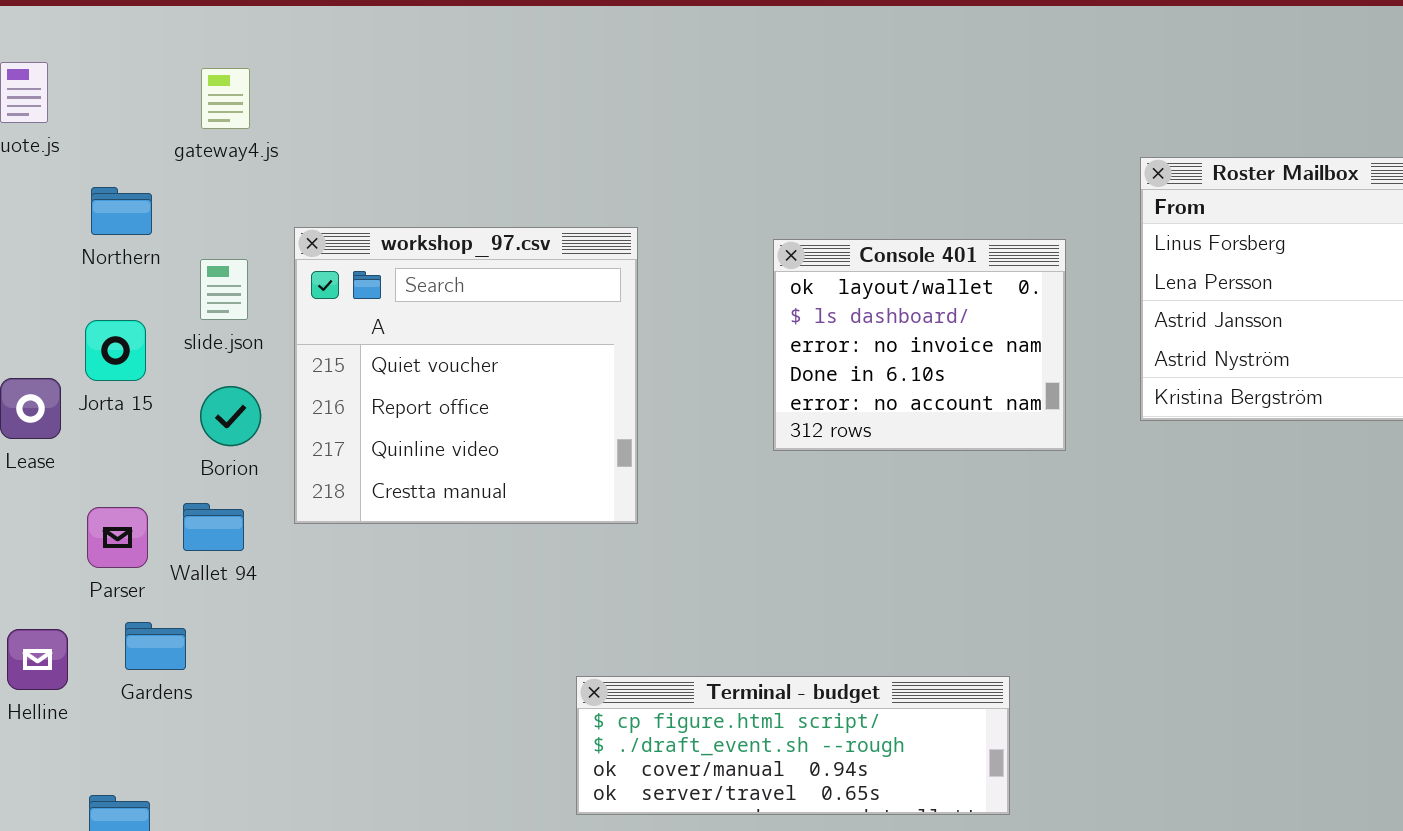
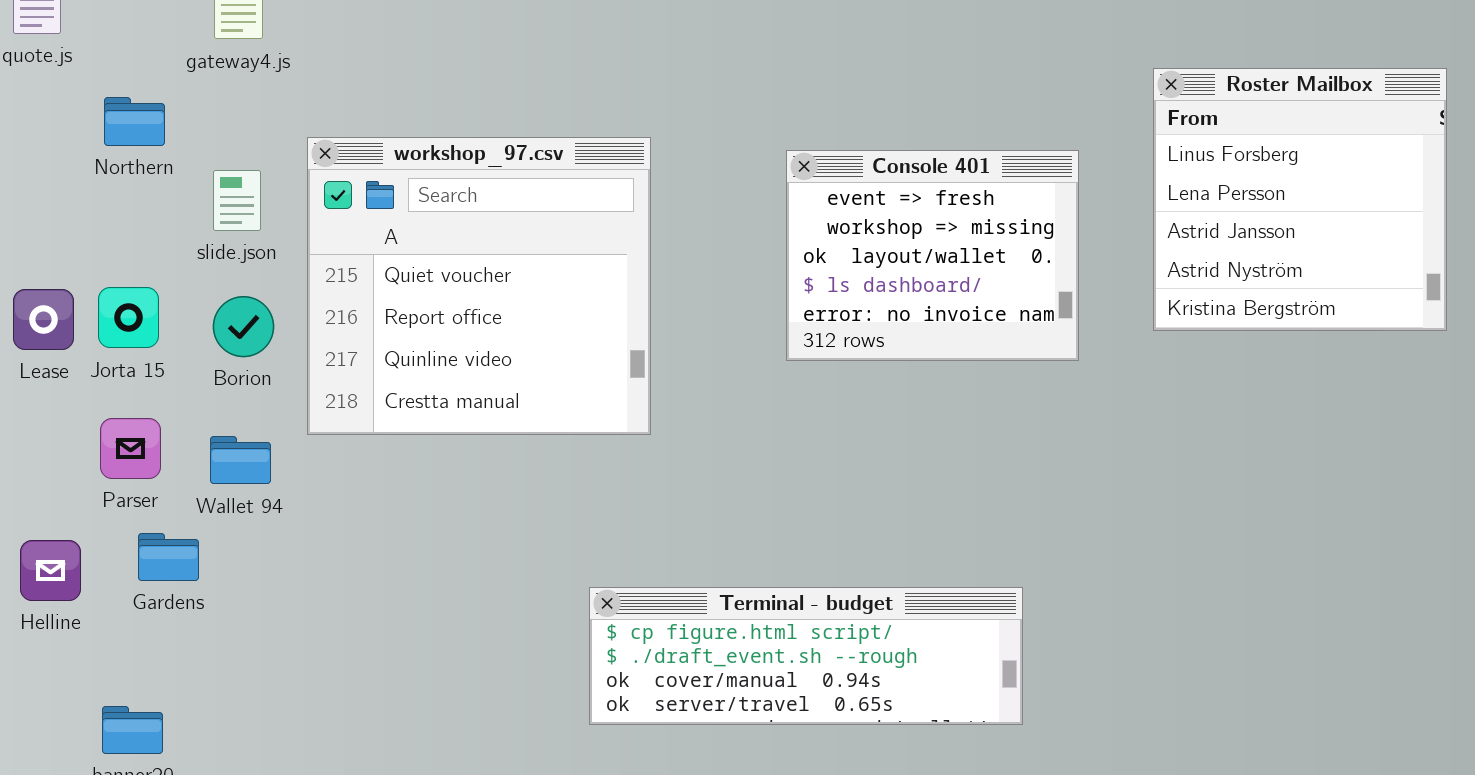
Console 401: [773,239,1066,451] -> [786,150,1079,361], scrolled up 2 rows
Jorta 15: [85,320,146,381] -> [98,287,159,348], moved
Wallet 94: [183,503,244,551] -> [210,436,271,484], moved

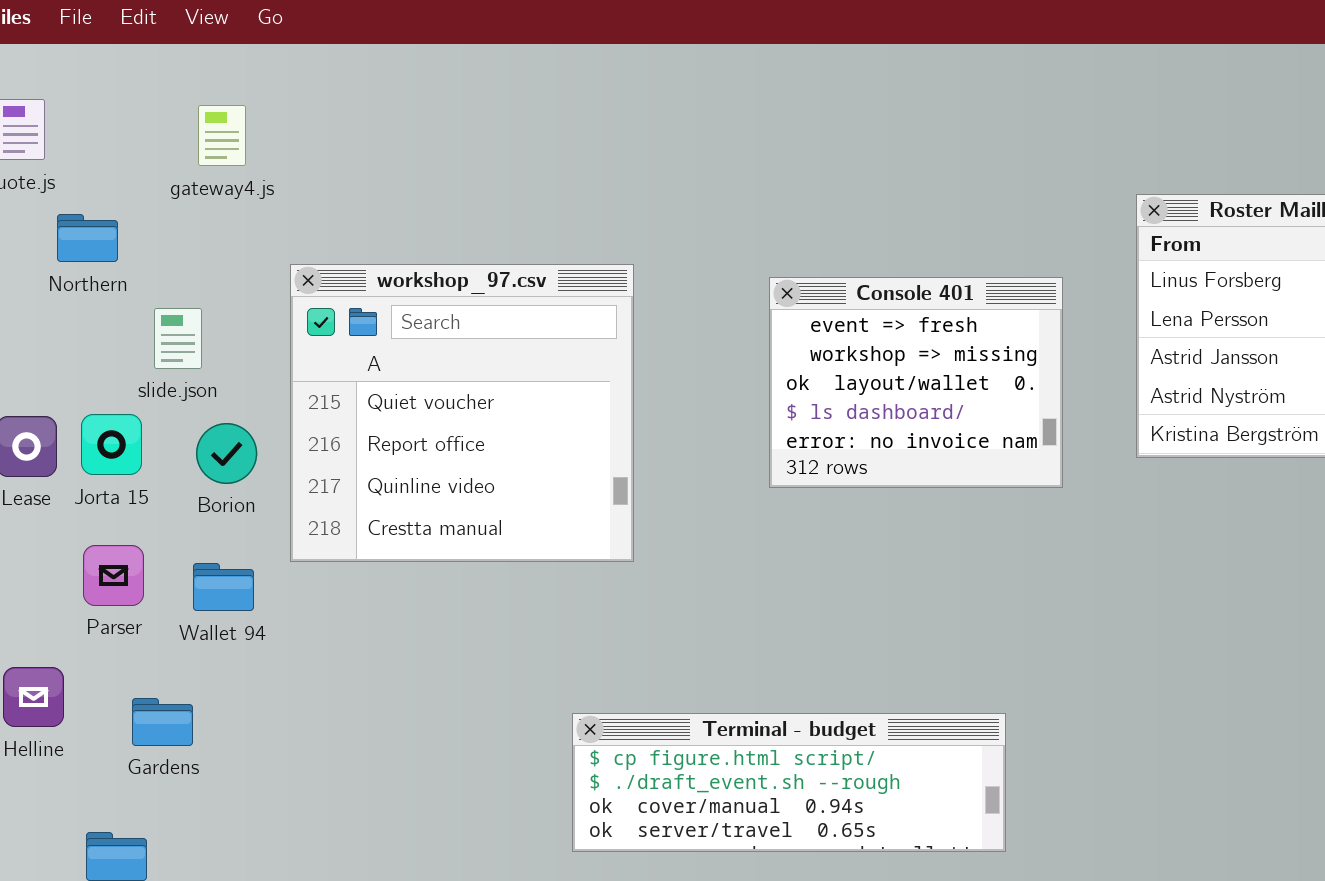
Northern: [104,97,165,146] -> [57,214,118,262], moved
slide.json: [213,170,261,231] -> [154,308,202,369], moved
Gardens: [138,533,199,581] -> [132,698,193,746], moved

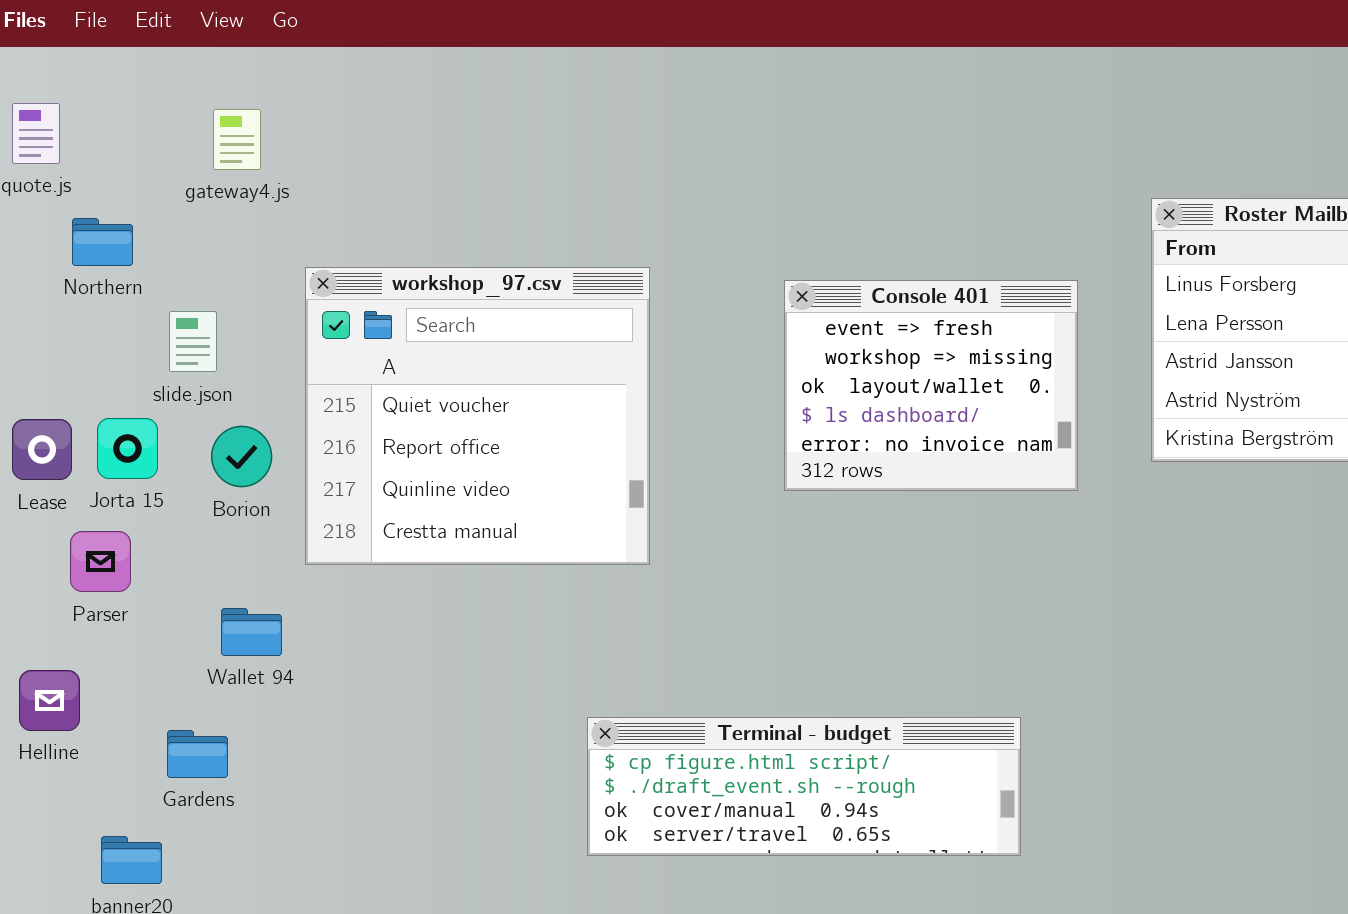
Parser: [83,545,144,606] -> [70,531,131,592], moved
Wallet 94: [193,563,254,611] -> [221,608,282,656], moved
Gardens: [132,698,193,746] -> [167,730,228,778], moved

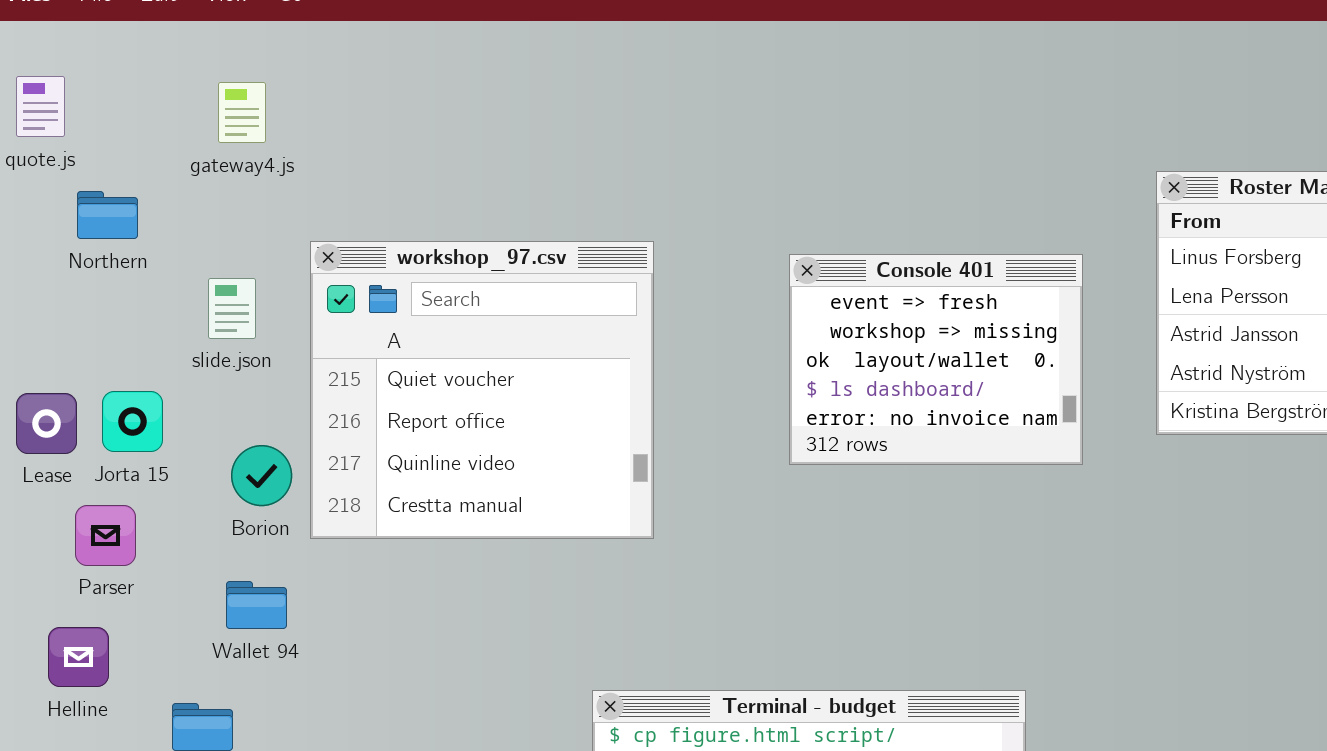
slide.json: [169,311,217,372] -> [208,278,256,339], moved
Borion: [211,426,272,487] -> [231,445,292,506], moved
Helline: [19,670,80,731] -> [48,627,109,687], moved

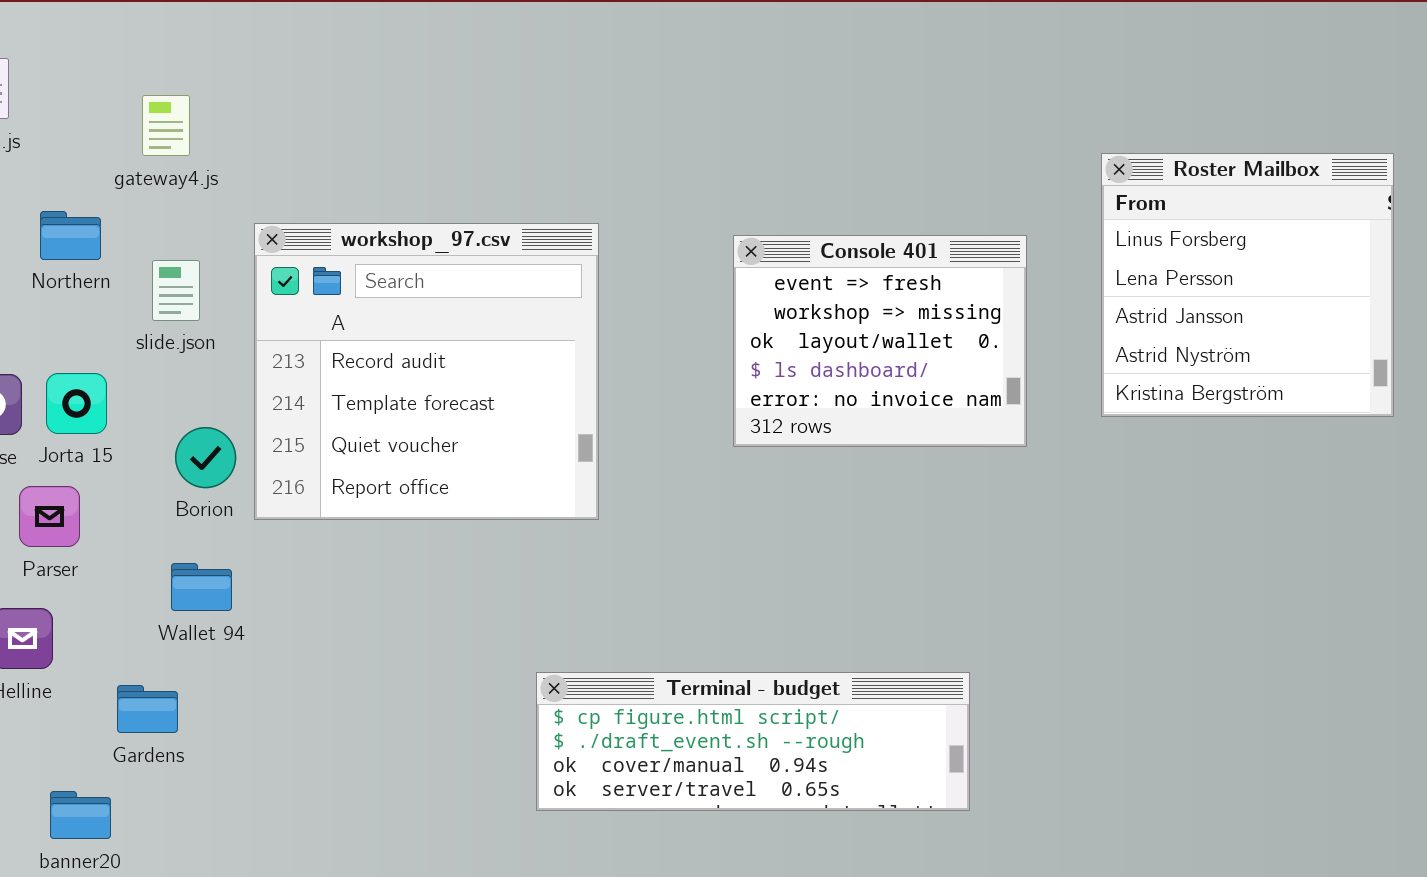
gateway4.js: [218,82,266,143] -> [142,95,190,156], moved
Northern: [77,191,138,239] -> [40,211,101,260], moved
workshop_97.csv: [310,241,654,539] -> [254,223,599,520], scrolled up 2 rows

